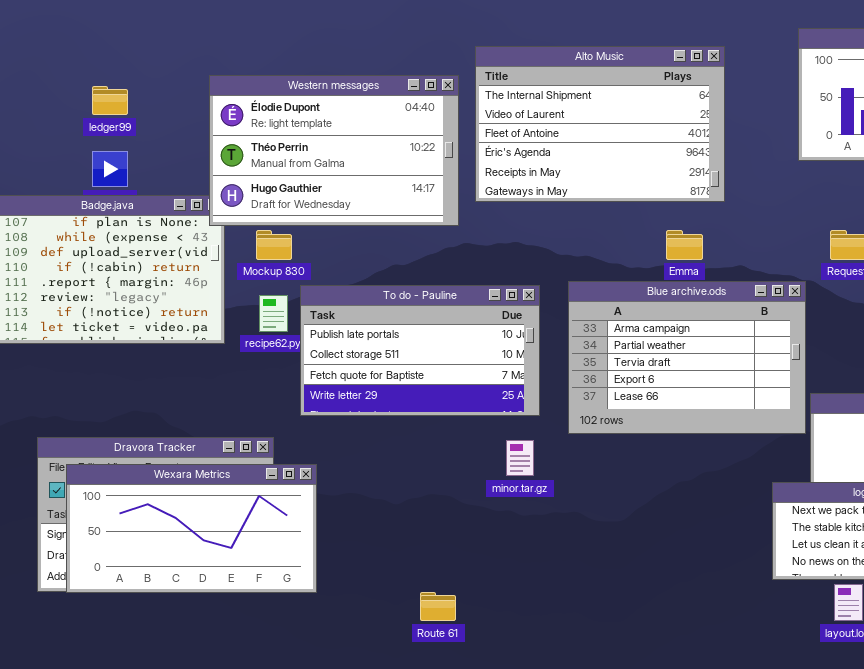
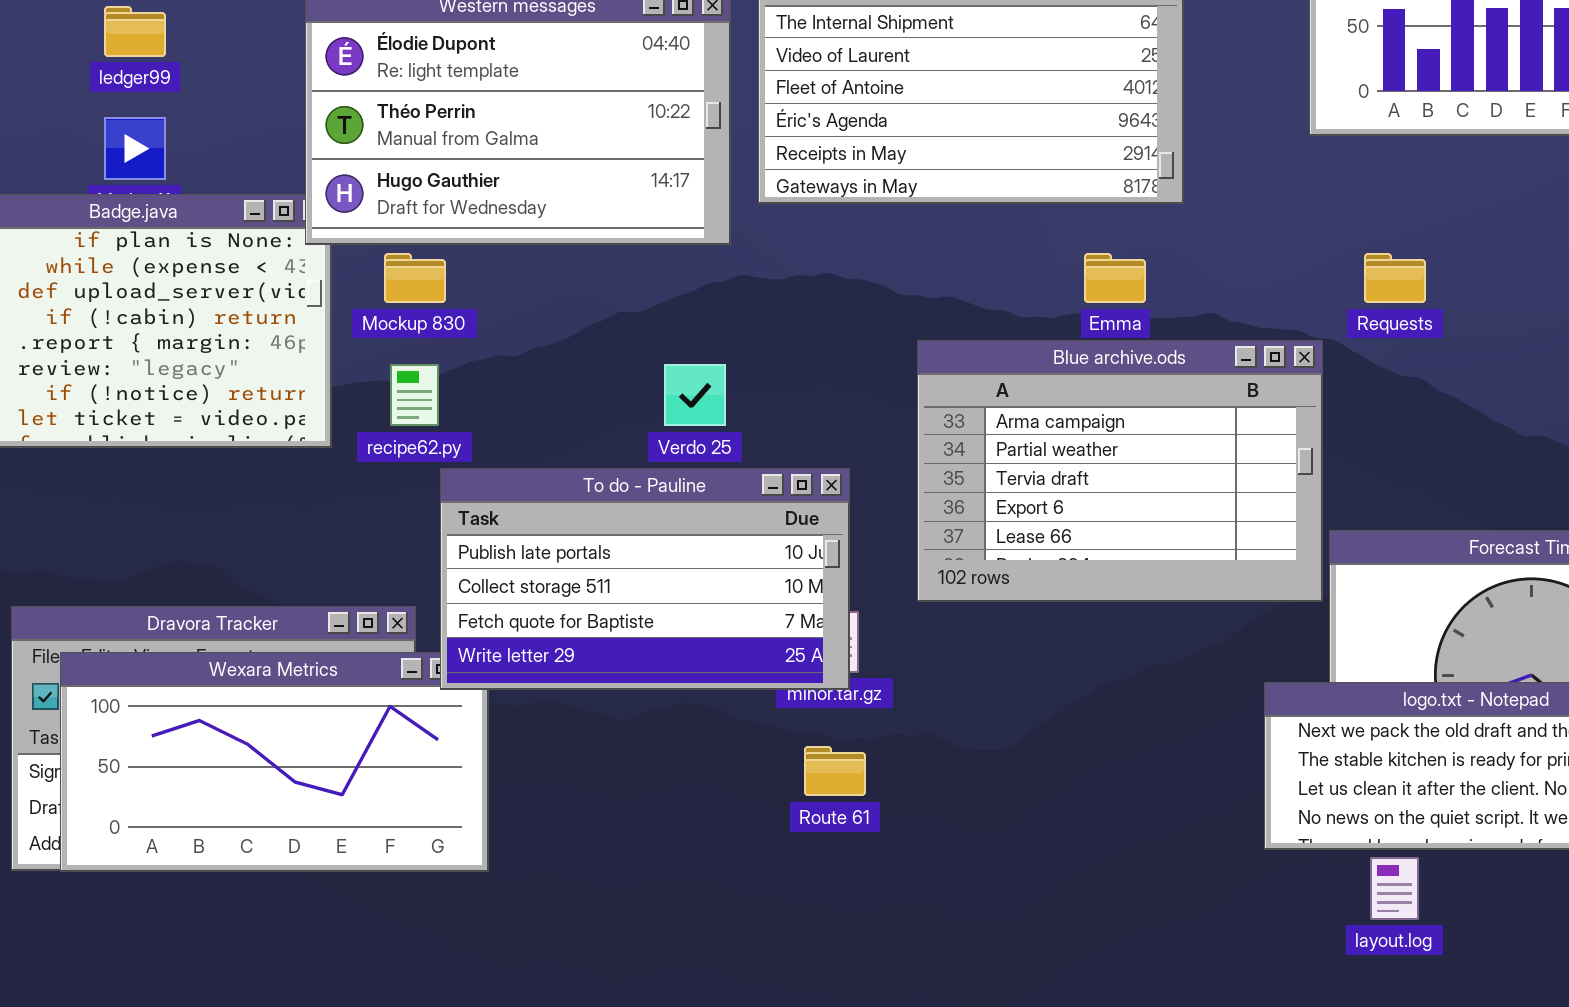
To do - Pauline: [300,285,540,416] -> [440,468,850,690], moved
Route 61: [420,592,456,621] -> [804,746,866,796], moved

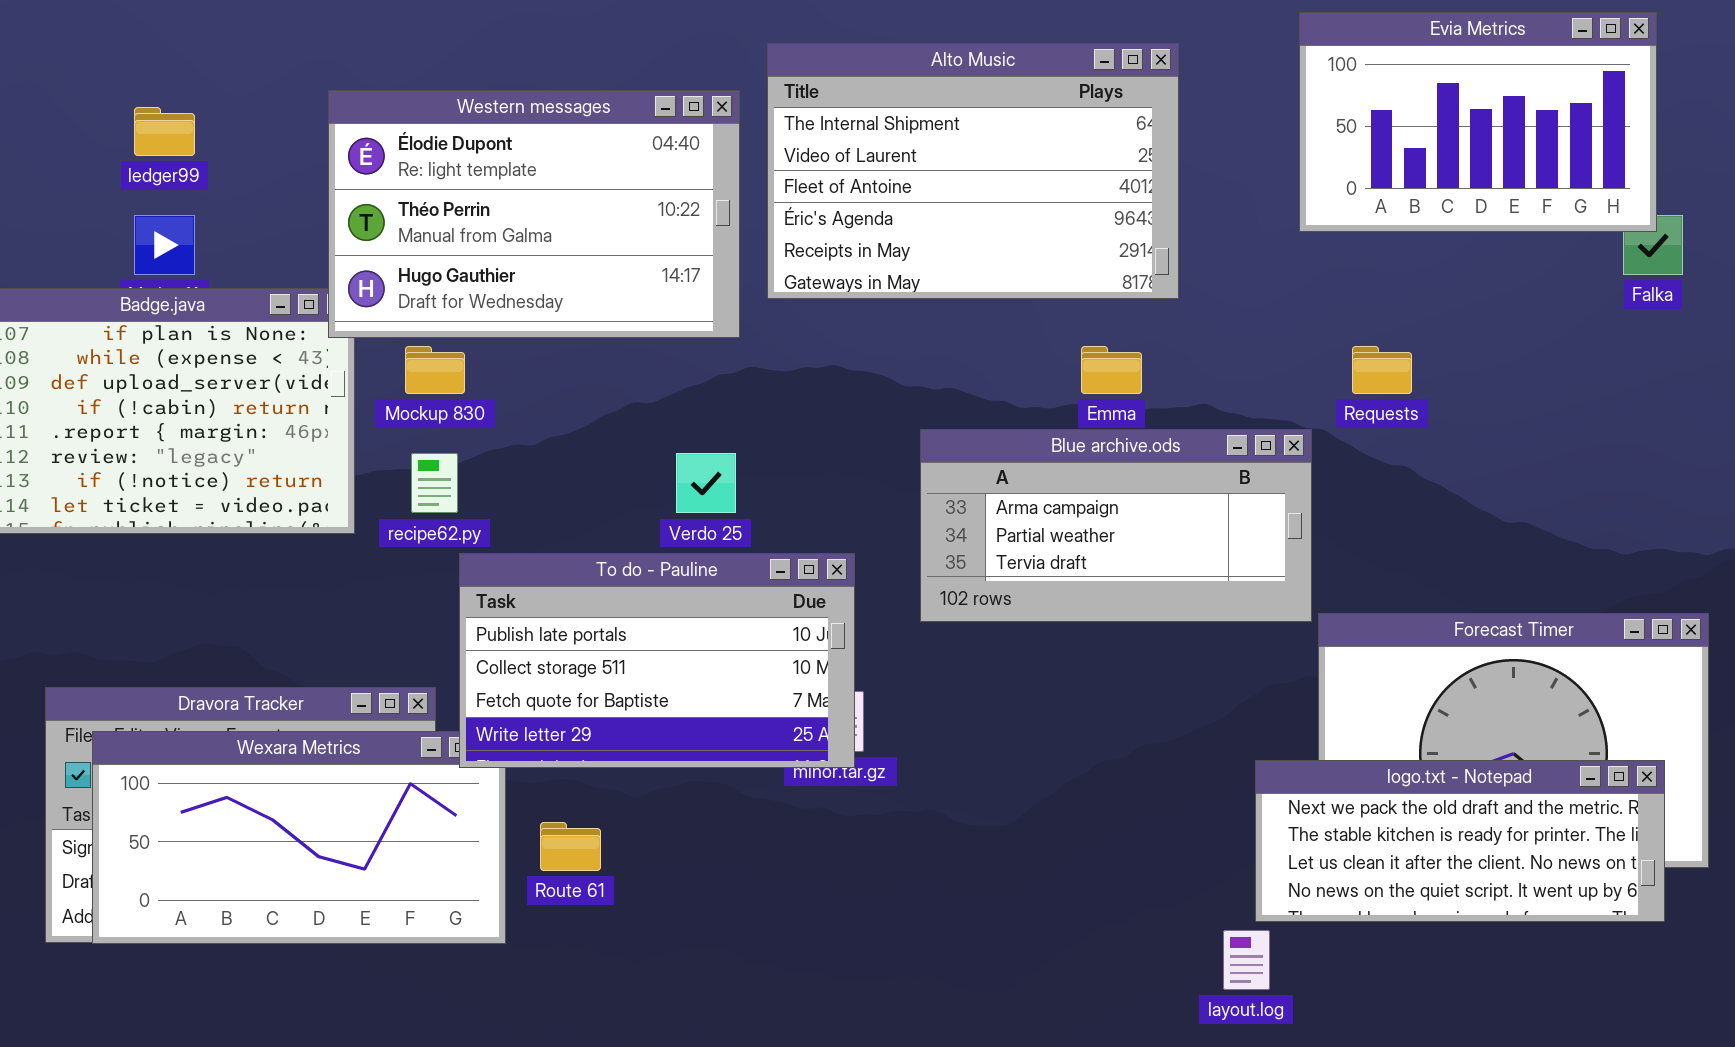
Blue archive.ods: [917,340,1323,602] -> [920,429,1312,622], resized
Route 61: [804,746,866,796] -> [540,822,601,871], moved
layout.log: [1370,857,1419,920] -> [1223,930,1270,990], moved

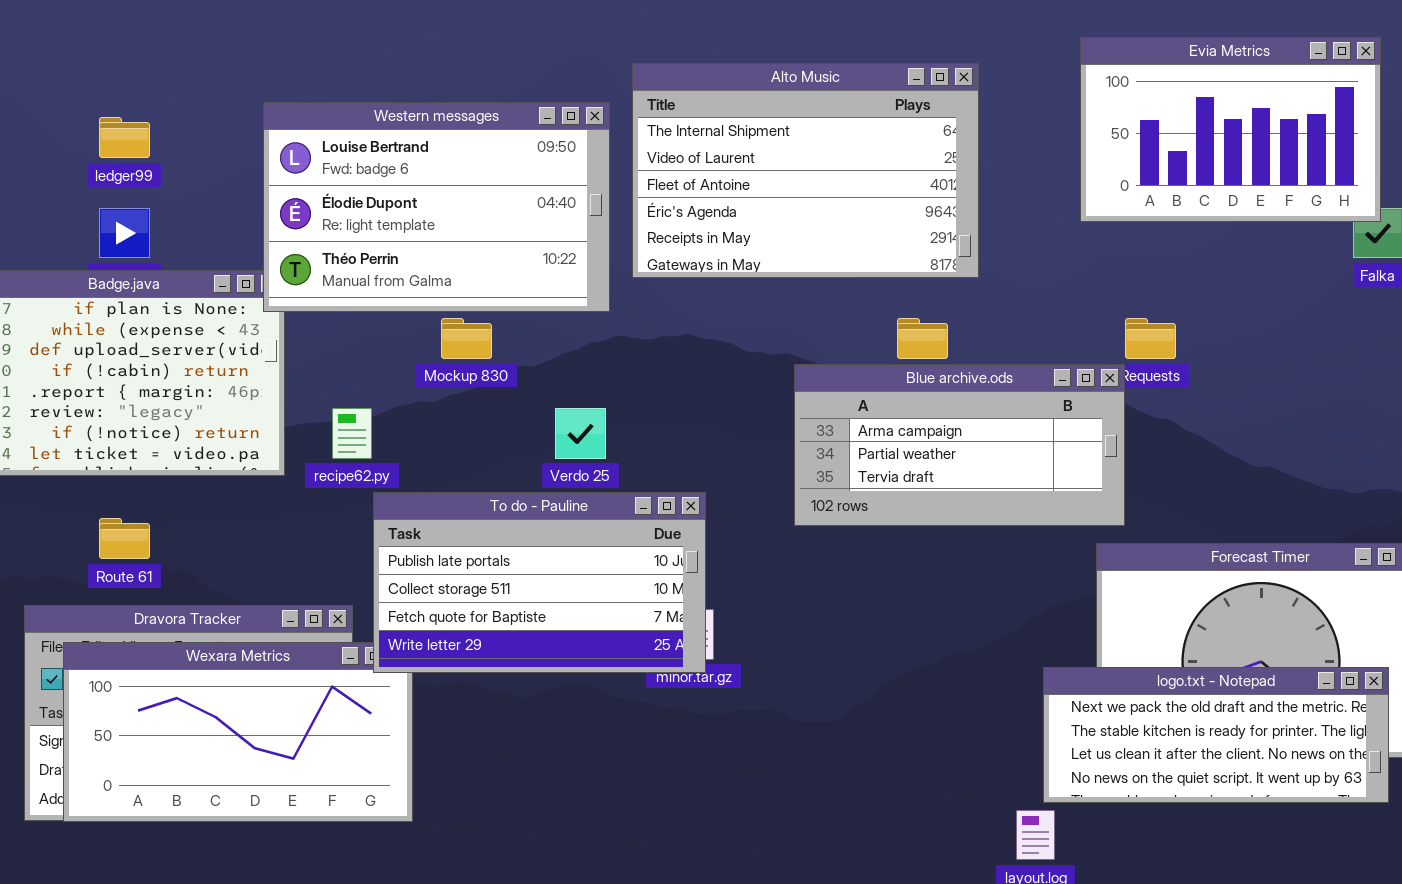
Western messages: [328,90,740,338] -> [263,102,610,312], scrolled up 1 row
Mockup 830: [405,346,465,394] -> [441,318,492,359], moved
Blue archive.ods: [920,429,1312,622] -> [794,364,1125,526], moved
Route 61: [540,822,601,871] -> [99,518,150,559], moved

